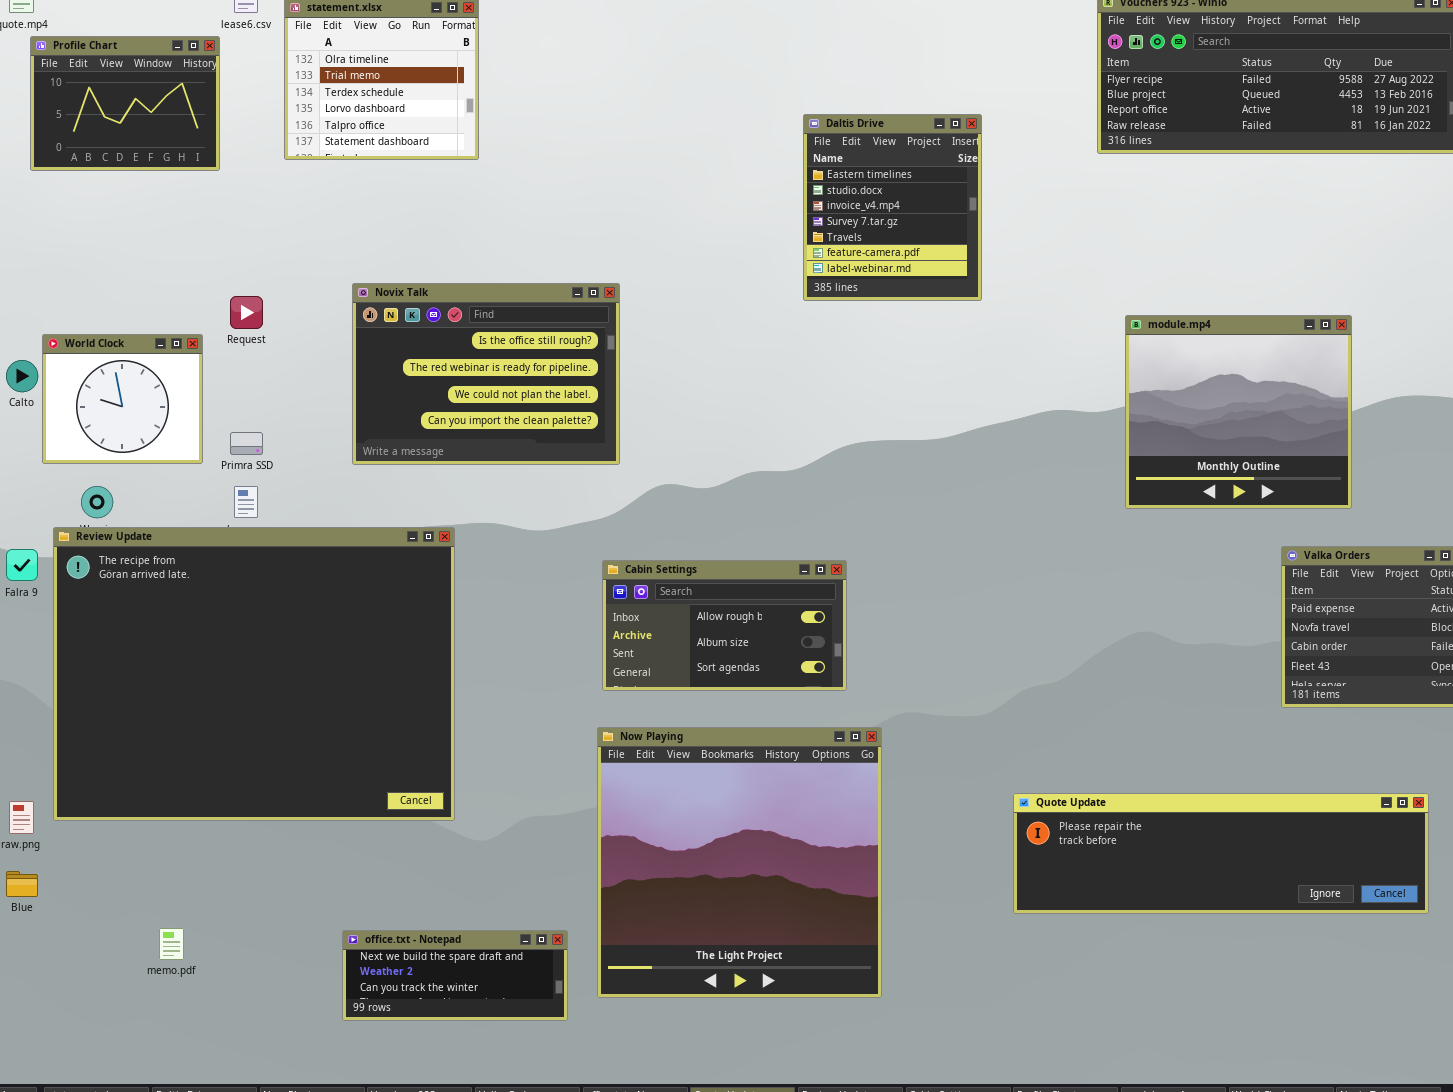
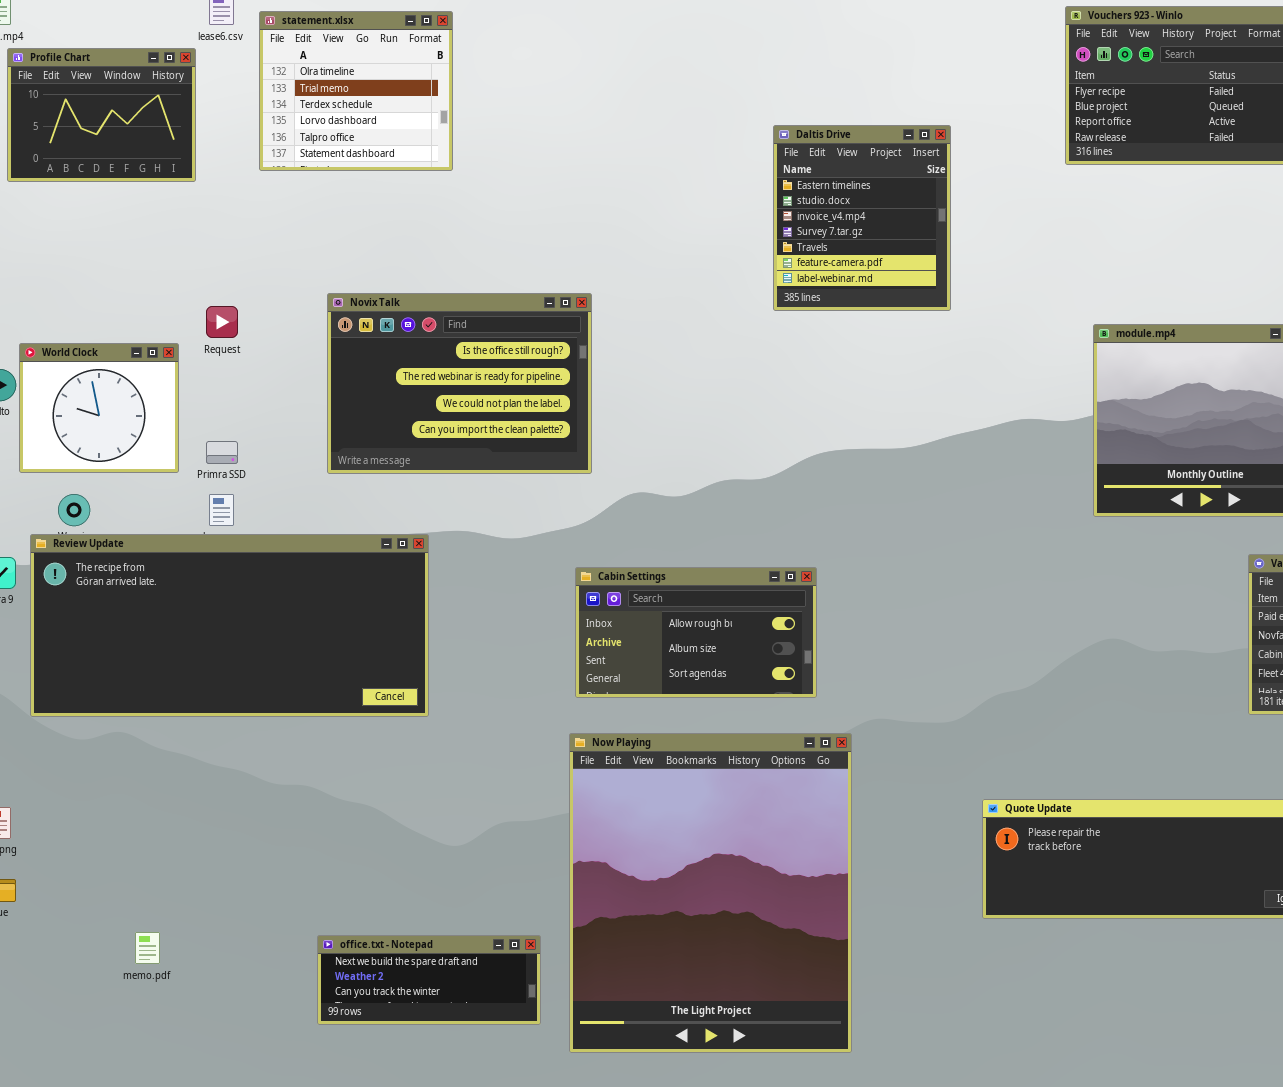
Review Update: [53,527,455,821] -> [30,534,429,717], resized
Now Playing: [597,727,882,998] -> [569,733,852,1053], resized

